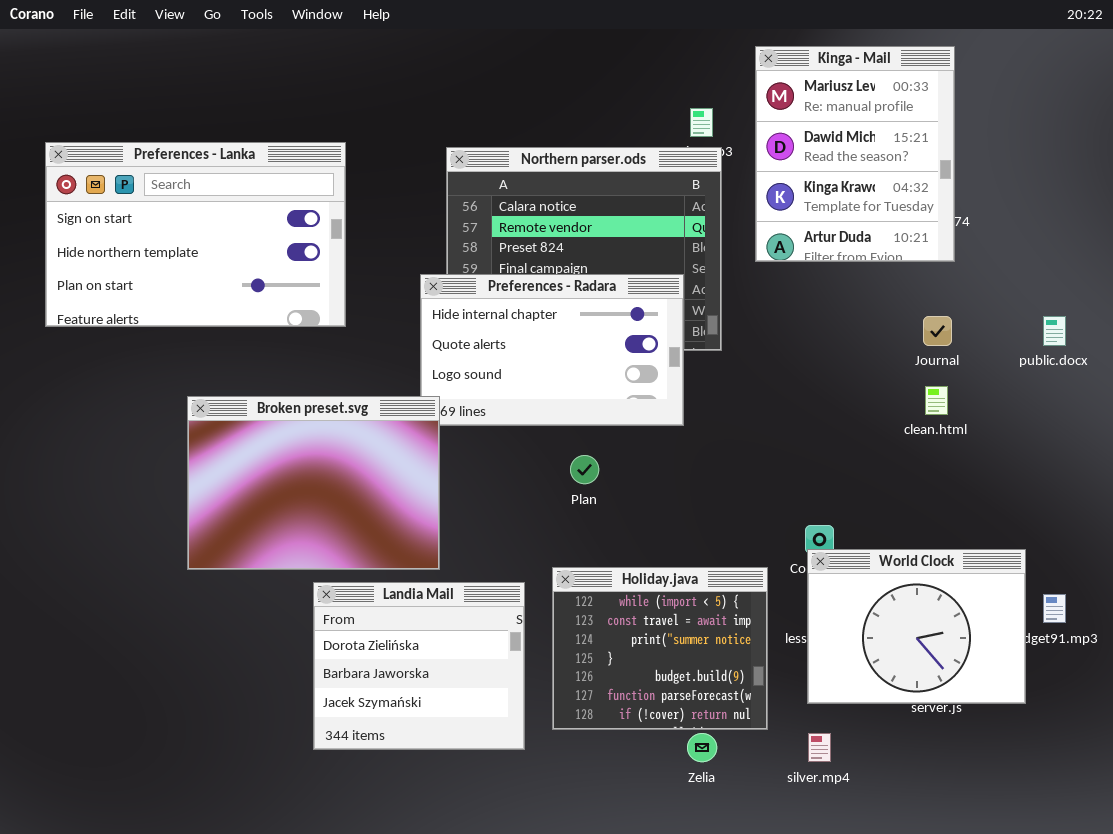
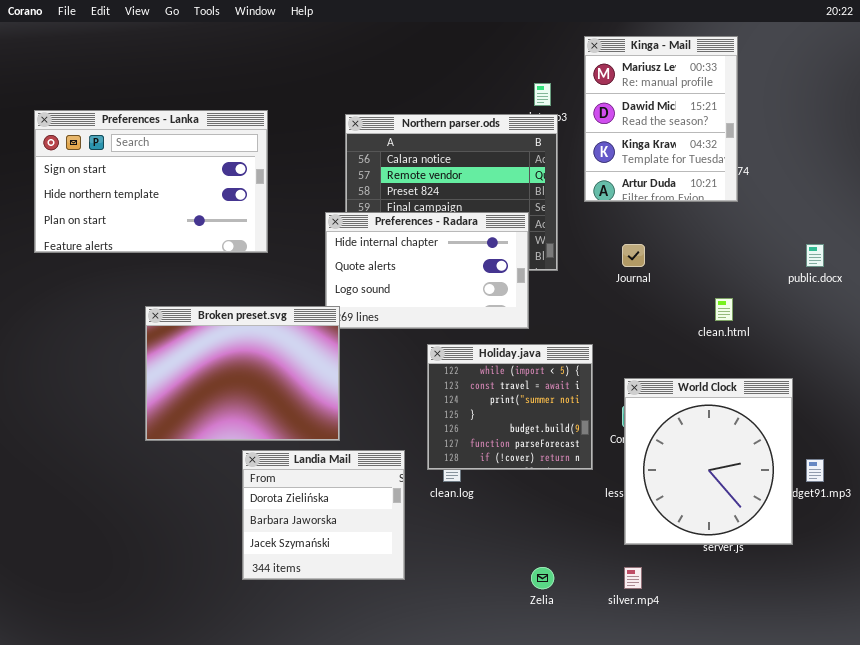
Journal: [923,316,952,346] -> [622,244,645,267], moved
World Clock: [807,549,1026,704] -> [624,378,793,545], resized
Holiday.java: [552,567,768,730] -> [427,344,593,470], moved

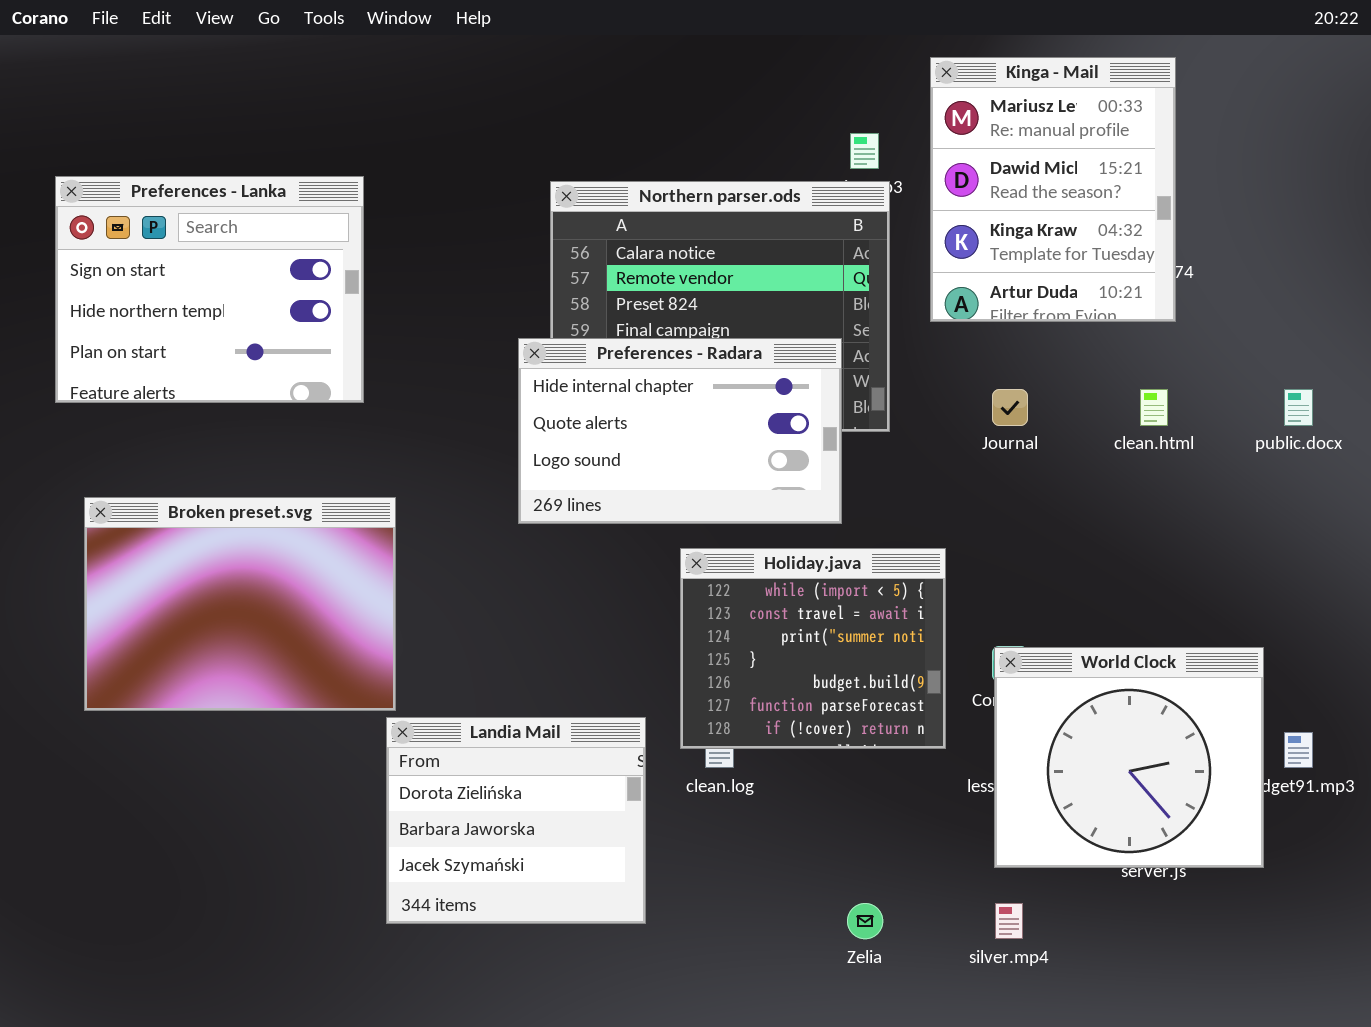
Preferences - Lanka: [34,110,268,253] -> [55,176,364,403], resized
clean.html: [715,298,733,321] -> [1140,389,1168,426], moved
Broken preset.svg: [145,306,340,441] -> [84,497,396,711], moved
World Clock: [624,378,793,545] -> [994,647,1264,868], resized

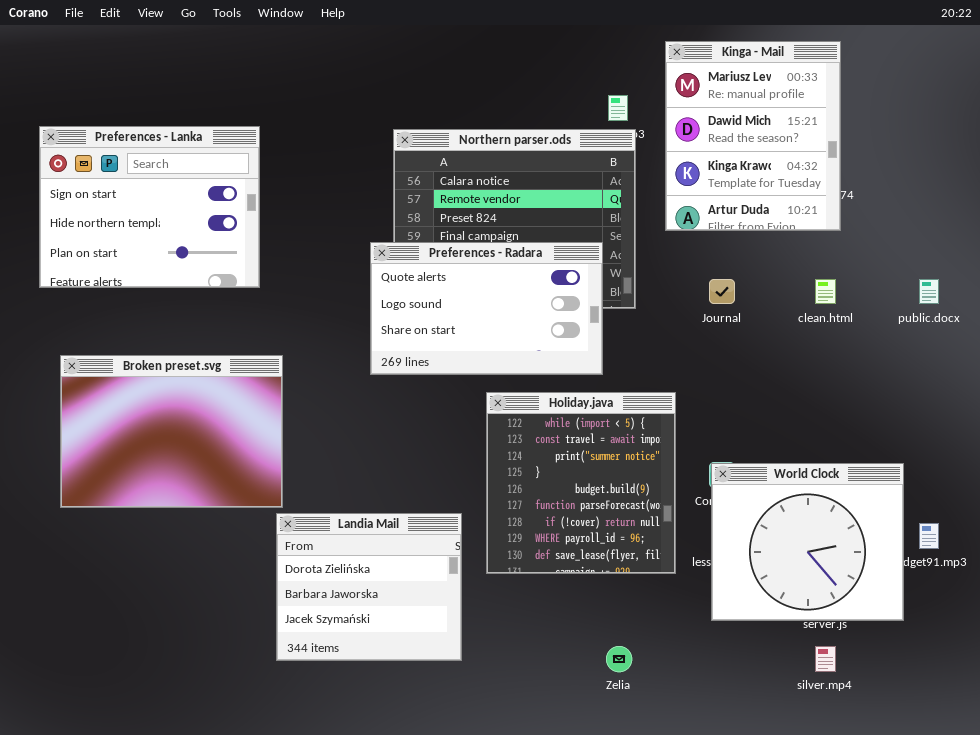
Preferences - Radara: [518,338,842,524] -> [370,242,603,375], scrolled down 1 row
Holiday.java: [680,548,946,749] -> [486,392,676,574], resized
silver.mp4: [995,903,1023,939] -> [815,646,836,672], moved

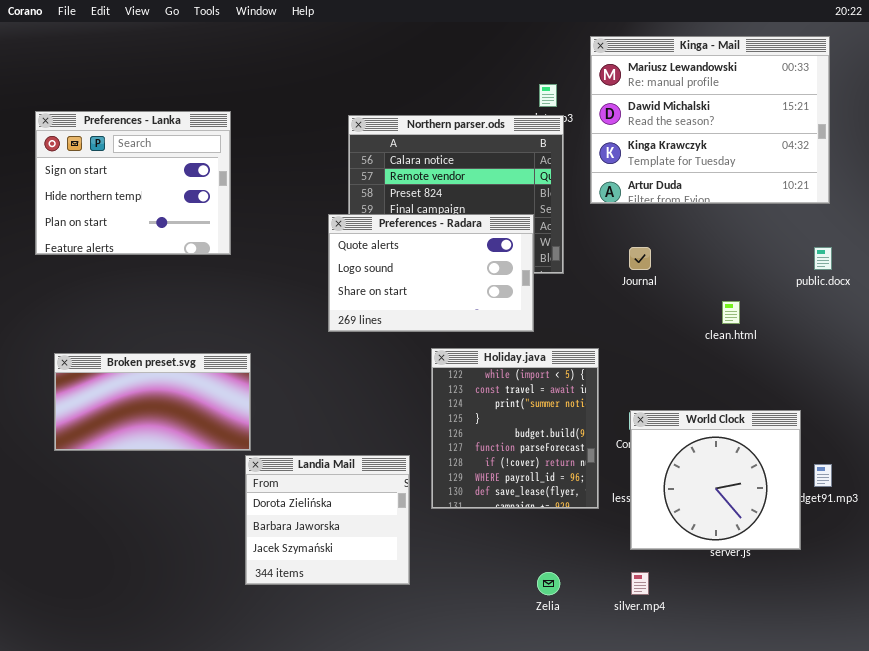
Kinga - Mail: [665,41,841,231] -> [590,36,830,204], resized
clean.html: [815,279,836,304] -> [722,301,740,324], moved
Broken preset.svg: [60,355,283,508] -> [54,353,251,451], resized
silver.mp4: [815,646,836,672] -> [631,572,649,595], moved

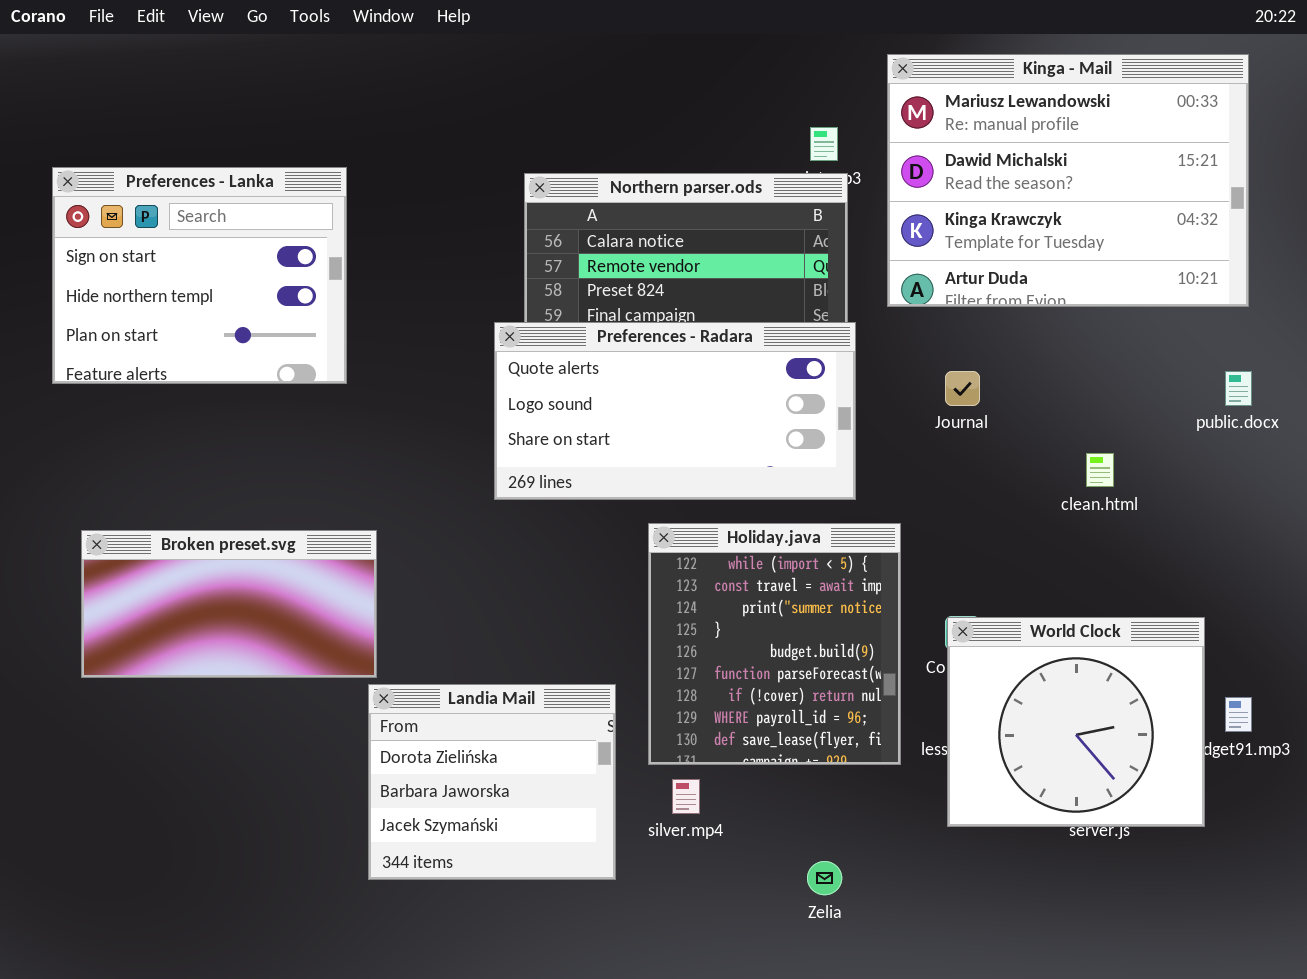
Preferences - Radara: [328,214,534,332] -> [494,322,856,500], resized
silver.mp4: [631,572,649,595] -> [672,779,700,814], moved

